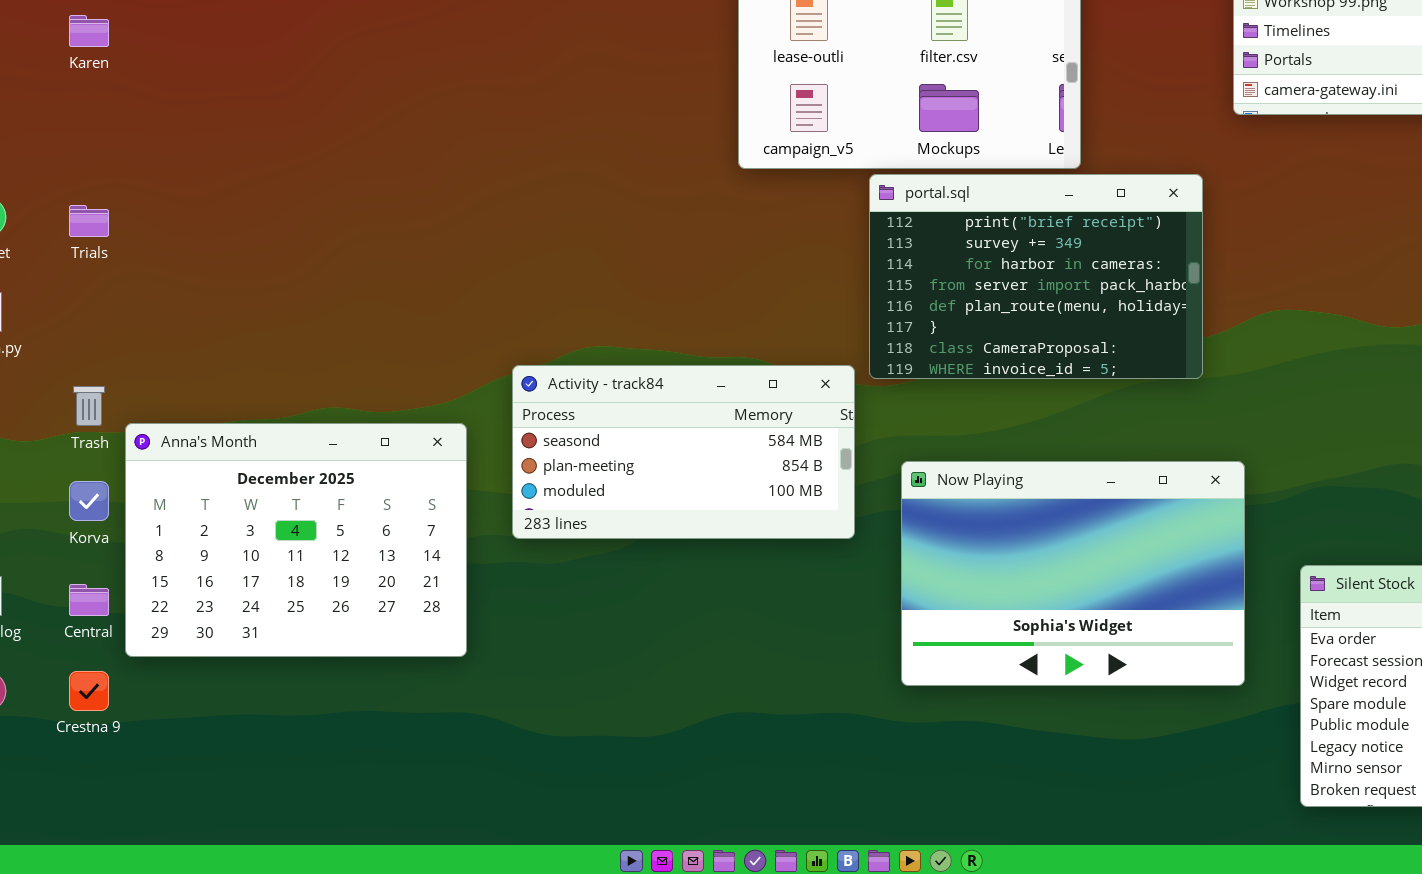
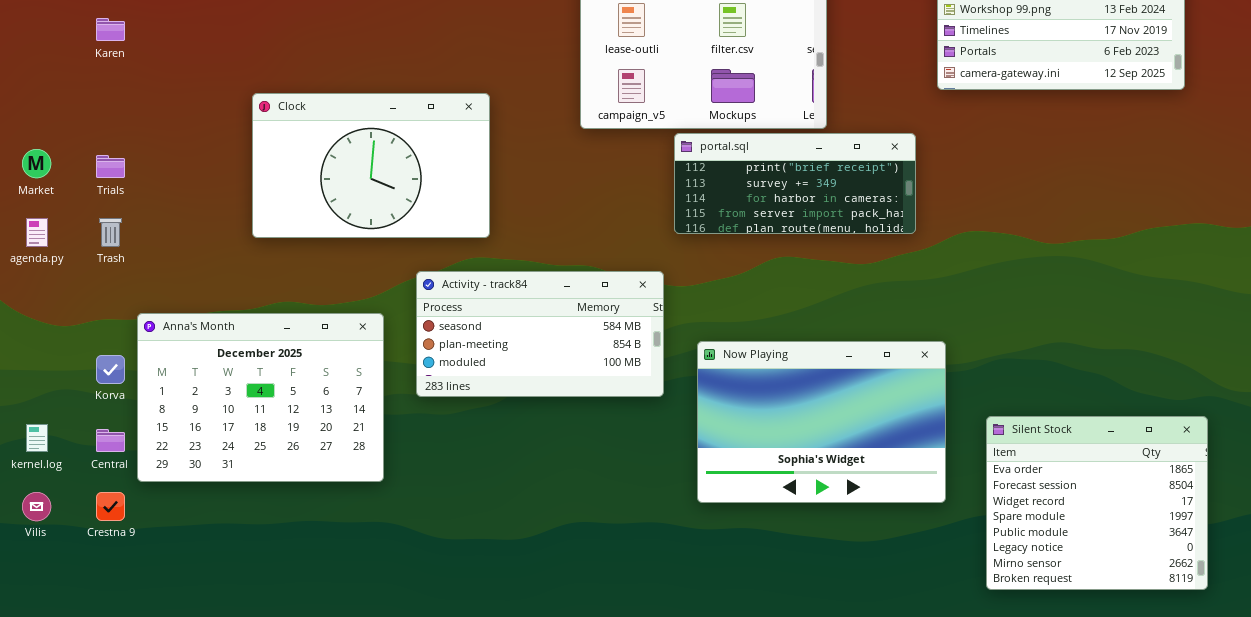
Clock: none -> [252,93,490,238], opened
portal.sql: [869,174,1203,379] -> [674,133,916,234], resized
Trash: [73,386,105,426] -> [99,218,122,247], moved

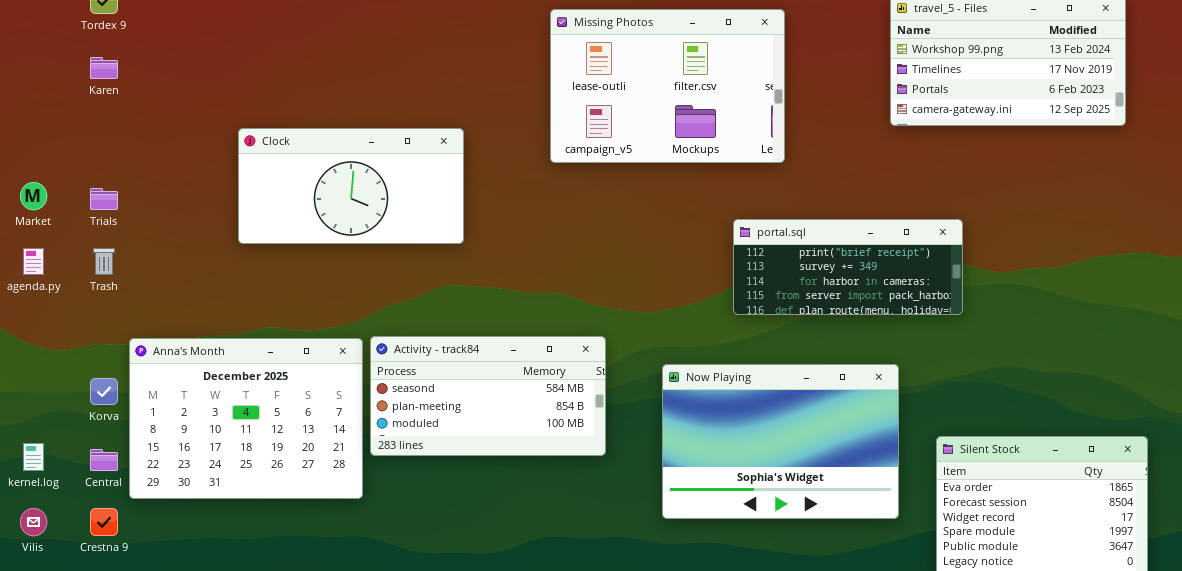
Clock: [252,93,490,238] -> [238,128,464,244], resized
portal.sql: [674,133,916,234] -> [733,219,963,315], moved
Activity - track84: [416,271,664,397] -> [370,336,606,456], moved

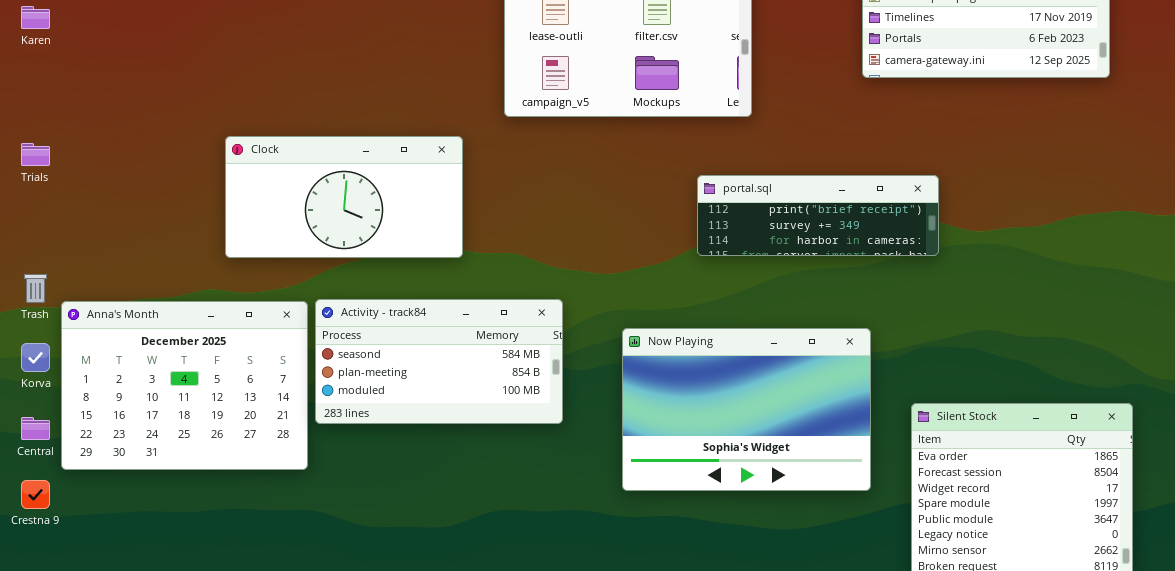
Clock: [238,128,464,244] -> [225,136,463,258], moved
portal.sql: [733,219,963,315] -> [697,175,939,256], resized
Trash: [93,248,115,275] -> [24,274,47,303], moved

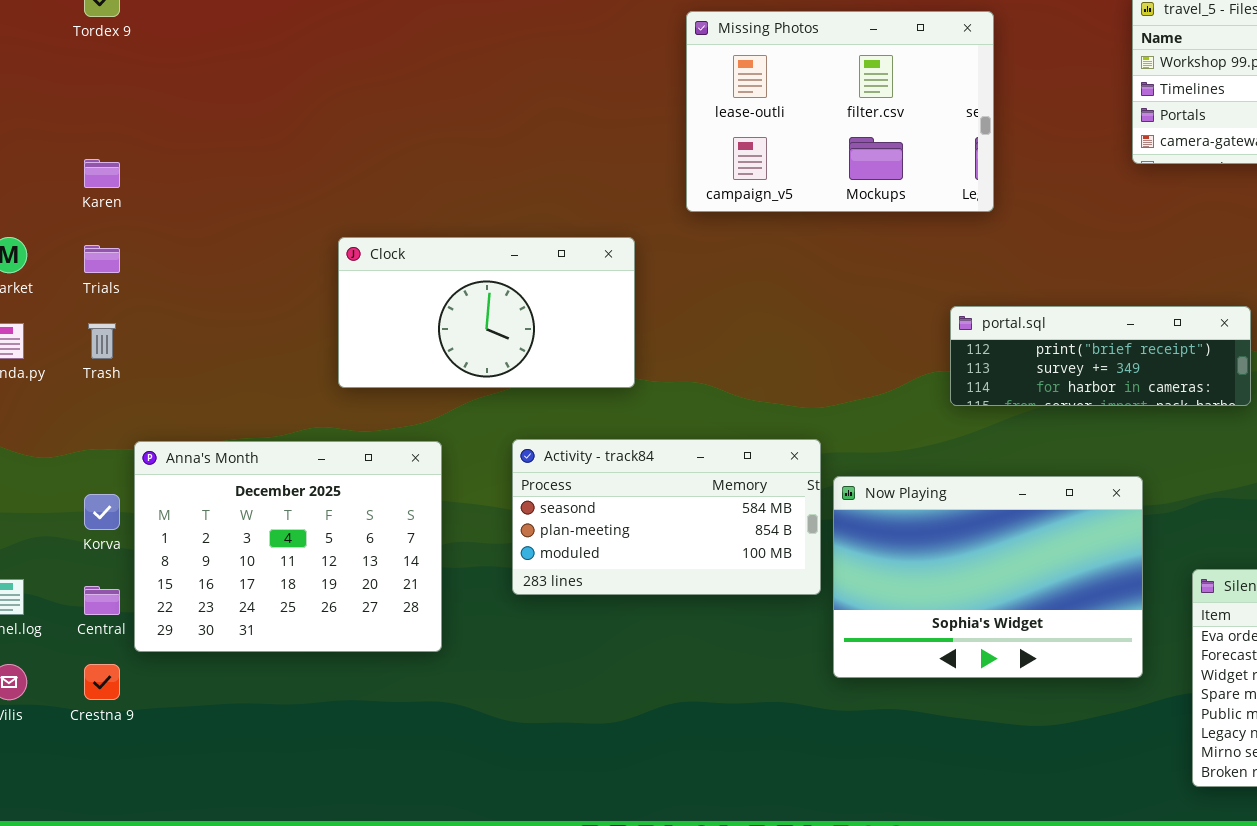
Karen: [21,6,50,29] -> [84,159,120,188], moved
portal.sql: [697,175,939,256] -> [950,306,1251,406], moved
Trash: [24,274,47,303] -> [88,323,116,359], moved
Activity - track84: [315,299,563,424] -> [512,439,821,595], moved

